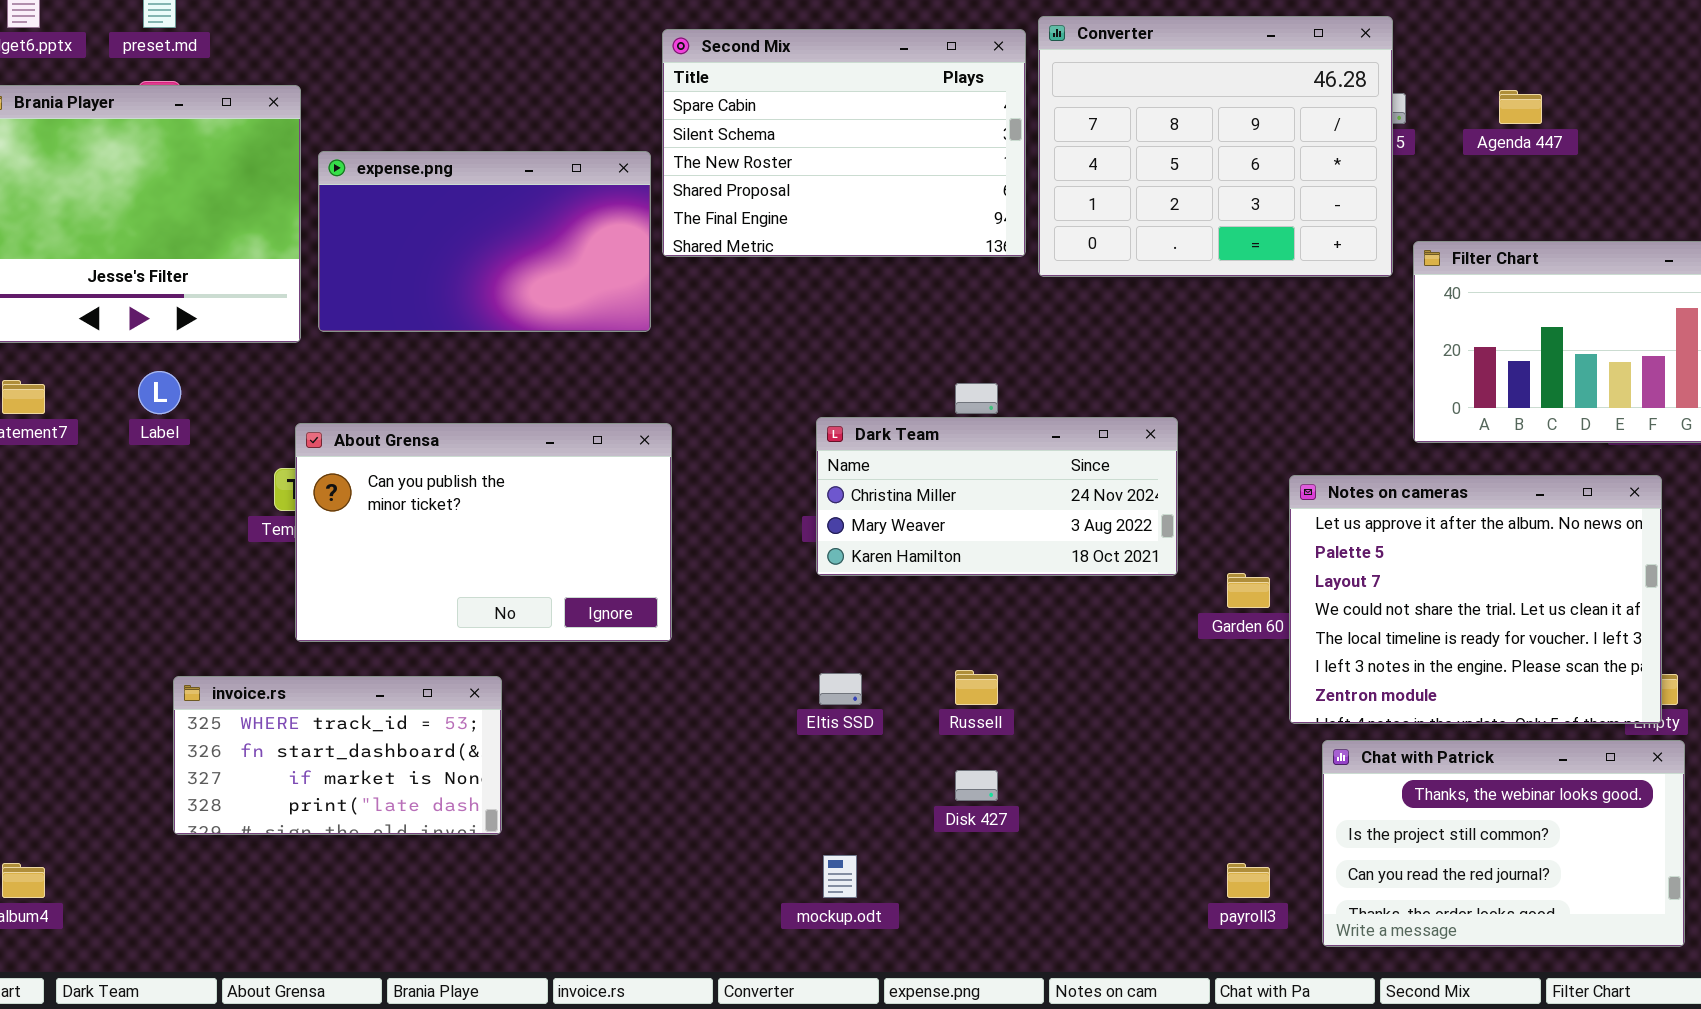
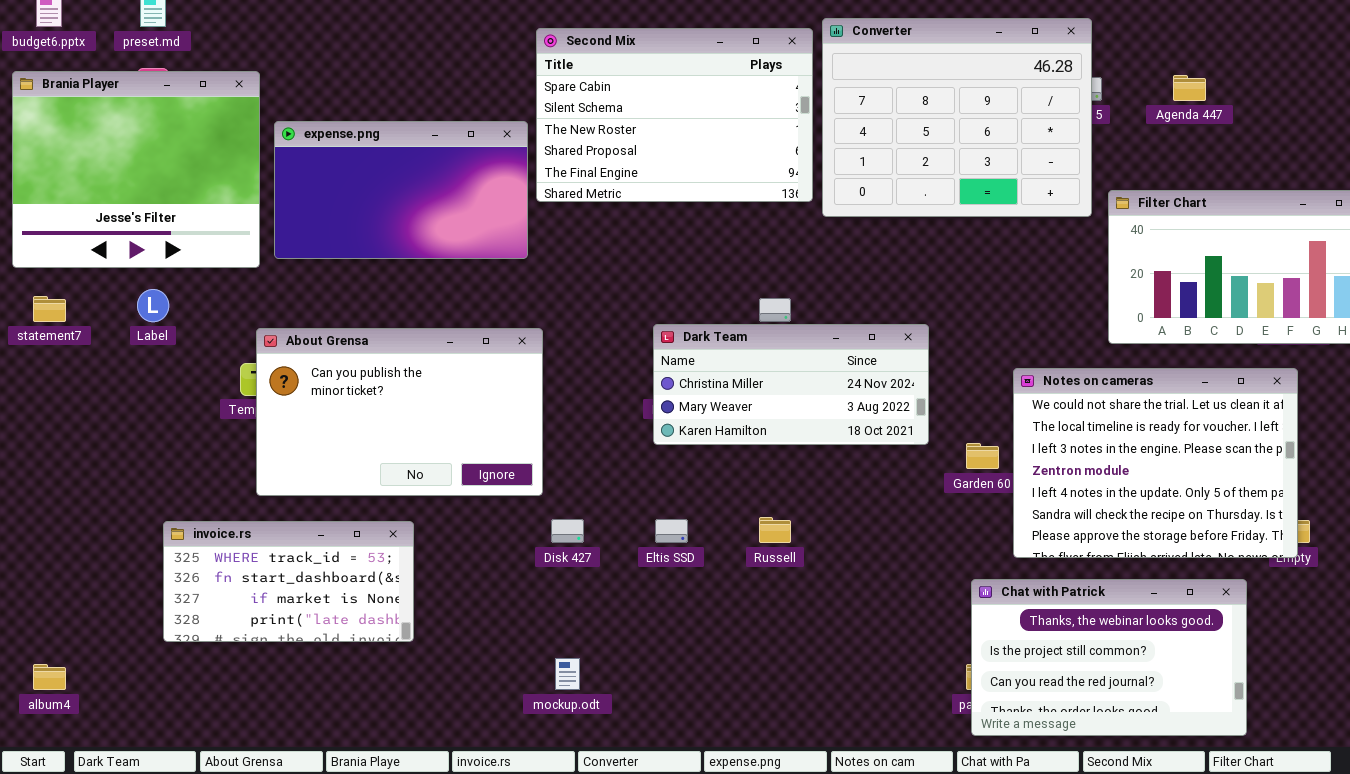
Notes on cameras: [1289,475,1662,724] -> [1013,368,1298,558], scrolled down 3 rows
Chat with Patrick: [1322,740,1685,947] -> [971,579,1247,736], moved
Disk 427: [955,770,998,801] -> [551,519,584,543], moved
mockup.odt: [823,855,857,898] -> [555,658,580,690], moved

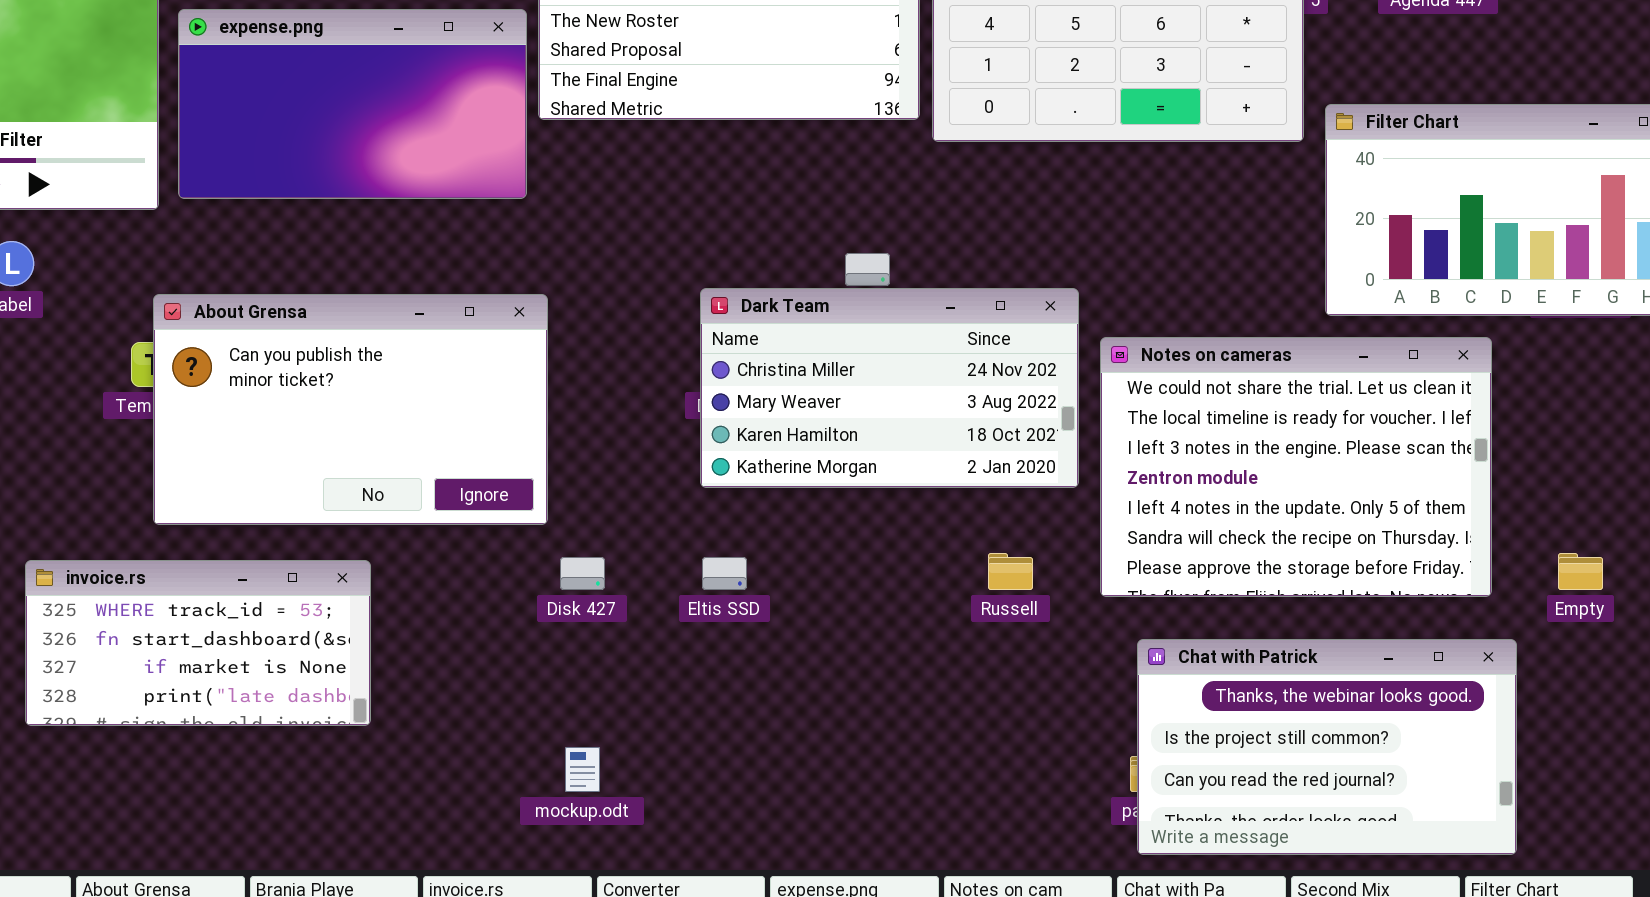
Dark Team: [653,324,929,445] -> [700,288,1079,488], resized
Notes on cameras: [1013,368,1298,558] -> [1100,337,1492,597], moved
Russell: [759,517,791,543] -> [988,553,1033,590], moved

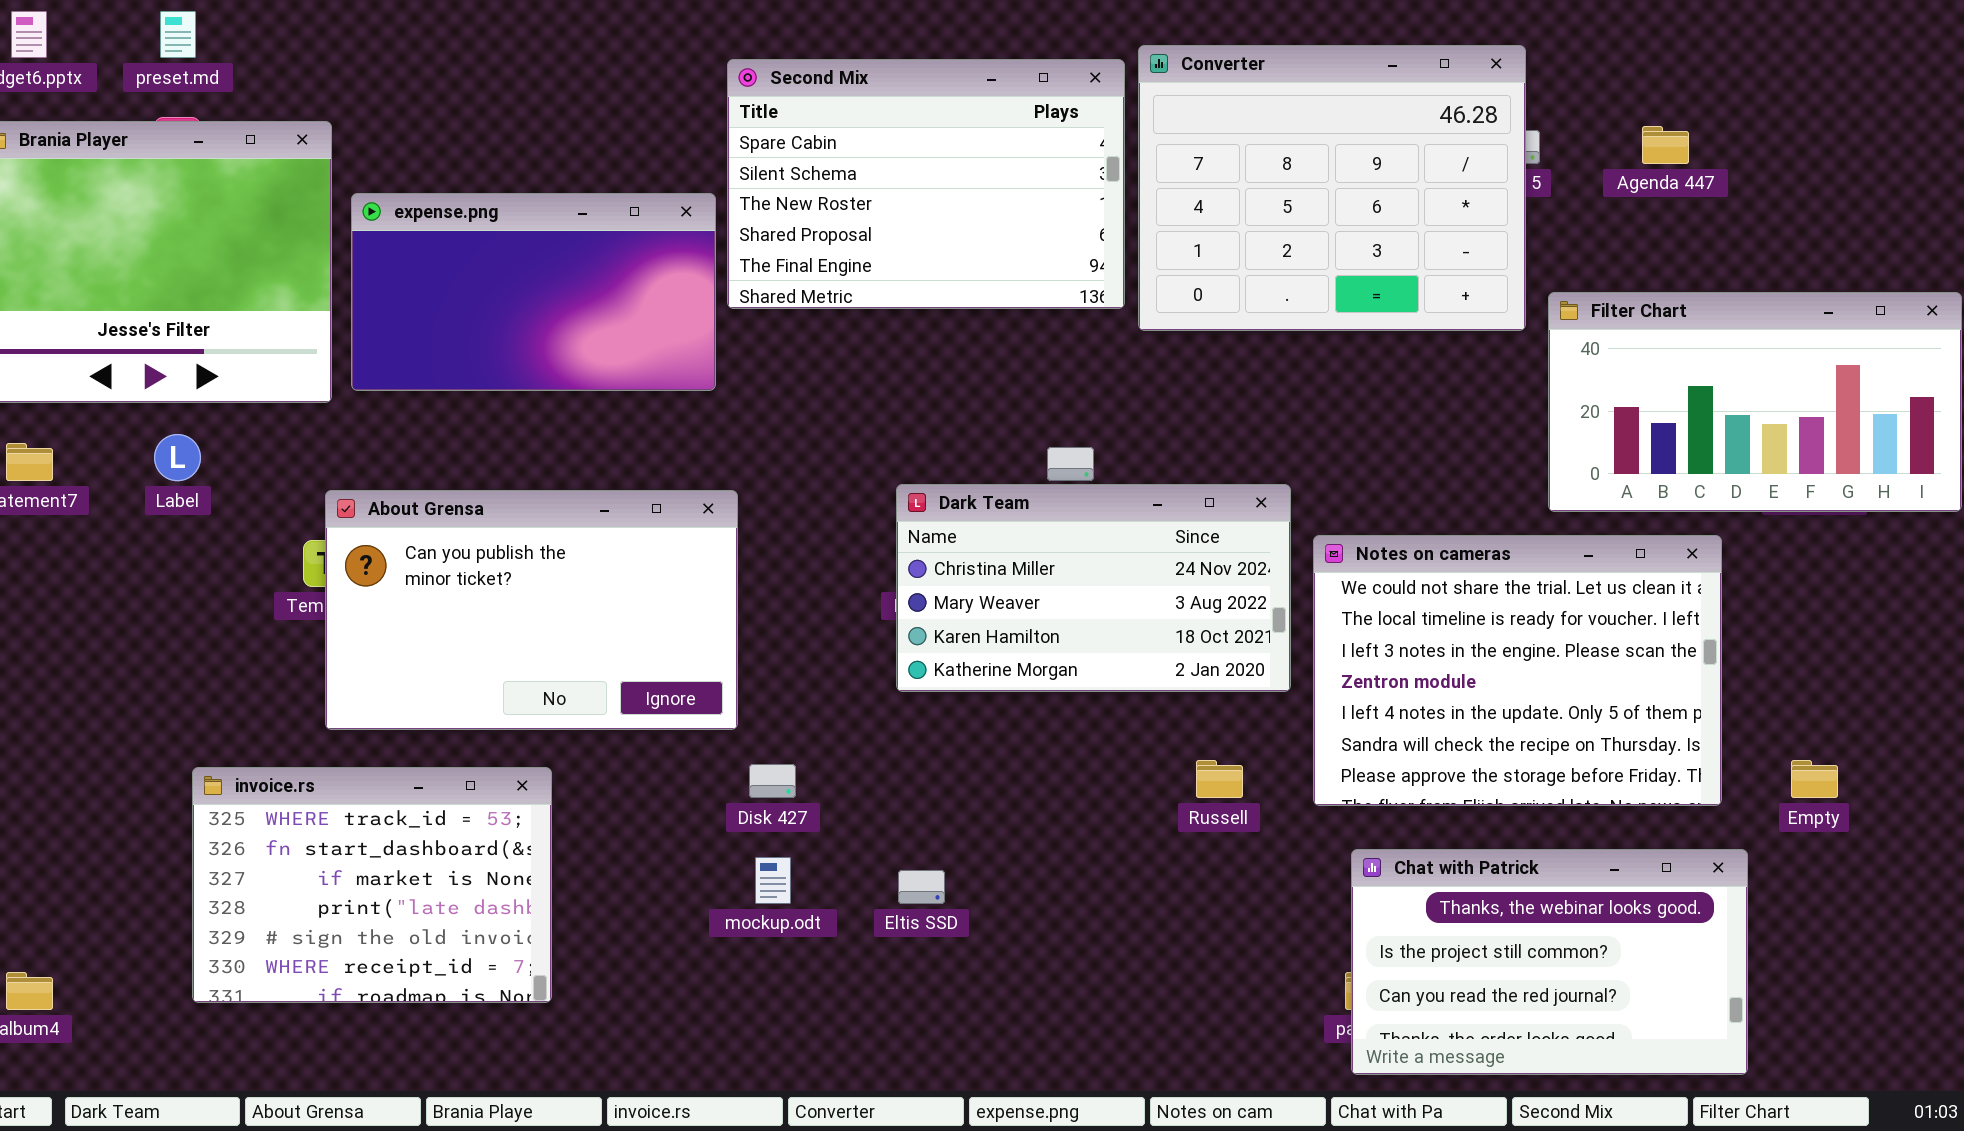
Eltis SSD: [702,557,747,590] -> [898,870,945,904], moved
invoice.rs: [25,560,371,726] -> [192,767,552,1003], resized
mockup.odt: [565,747,600,792] -> [755,857,791,904], moved

